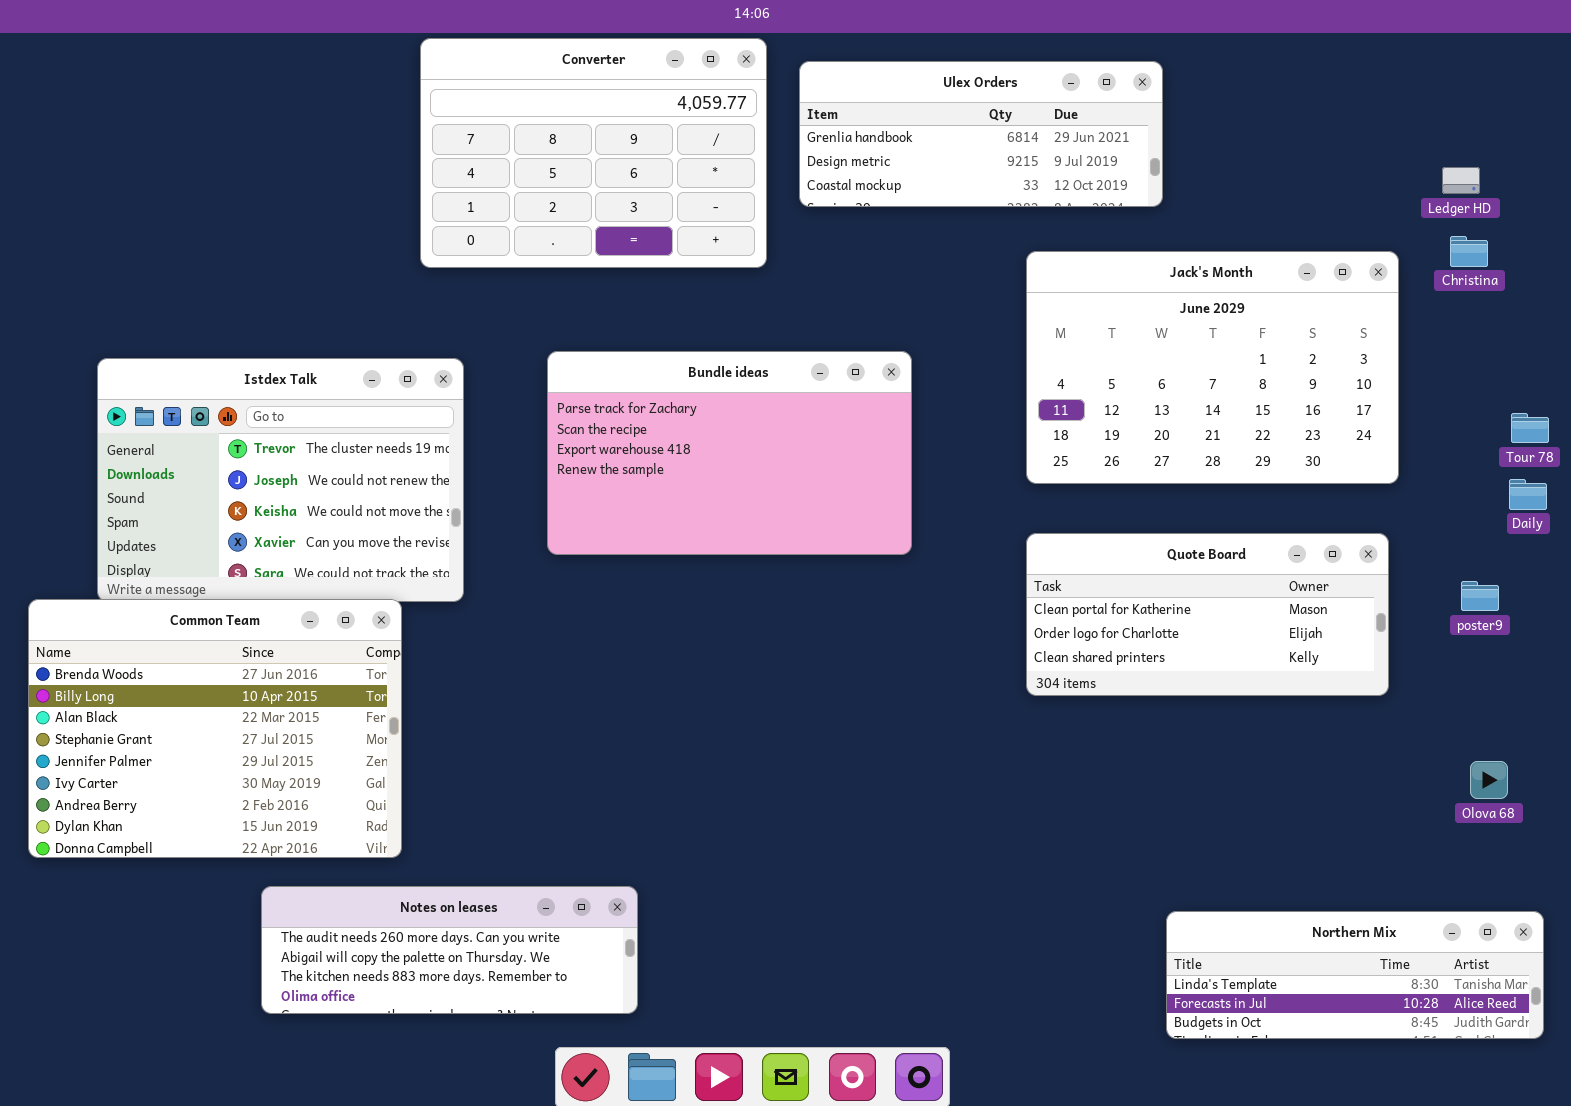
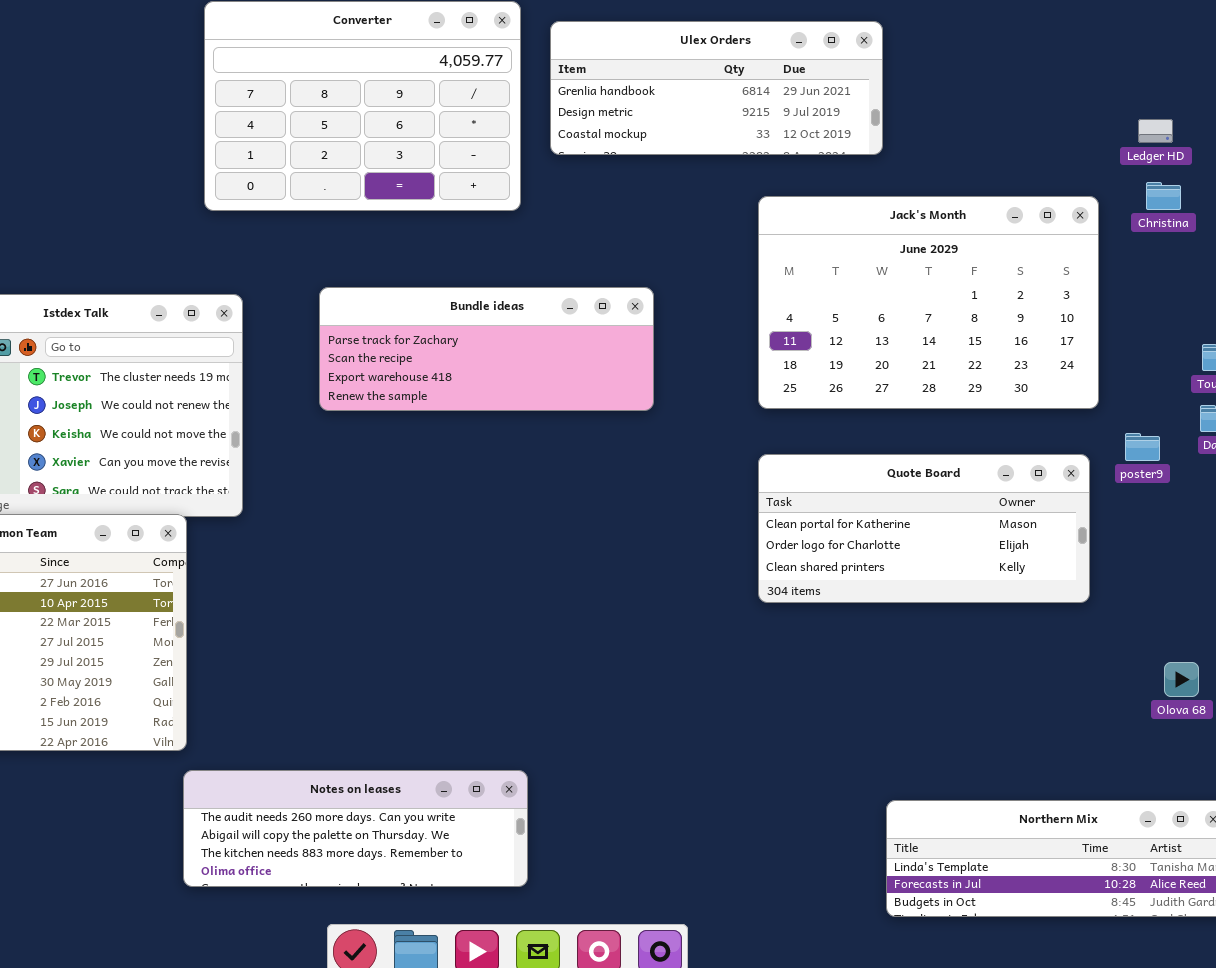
Bundle ideas: [547,351,912,555] -> [319,287,654,411], resized
poster9: [1461,581,1499,611] -> [1125,433,1160,461], moved
Notes on leases: [261,886,638,1014] -> [183,770,528,887], moved

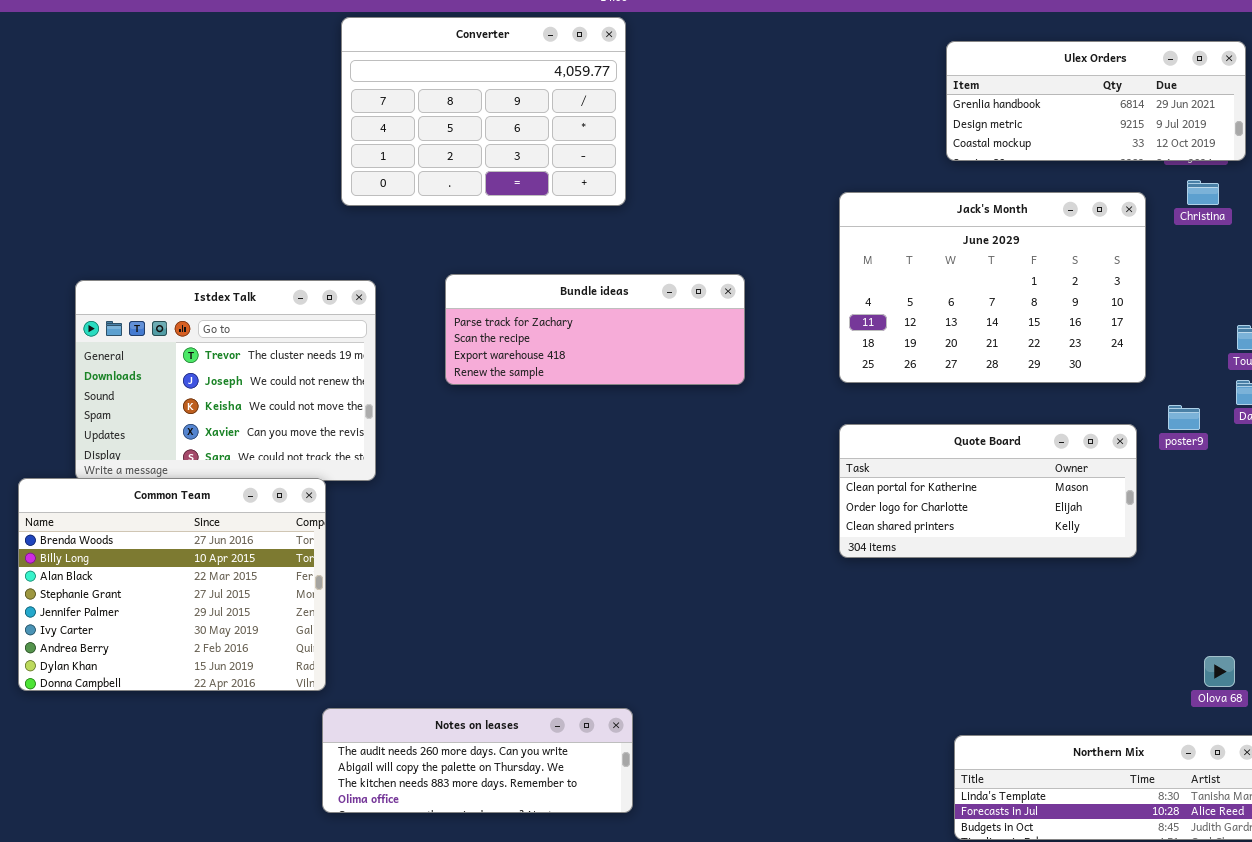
Ulex Orders: [550,21,883,155] -> [946,41,1246,161], moved
Olova 68: [1164,662,1199,697] -> [1204,656,1235,687], moved

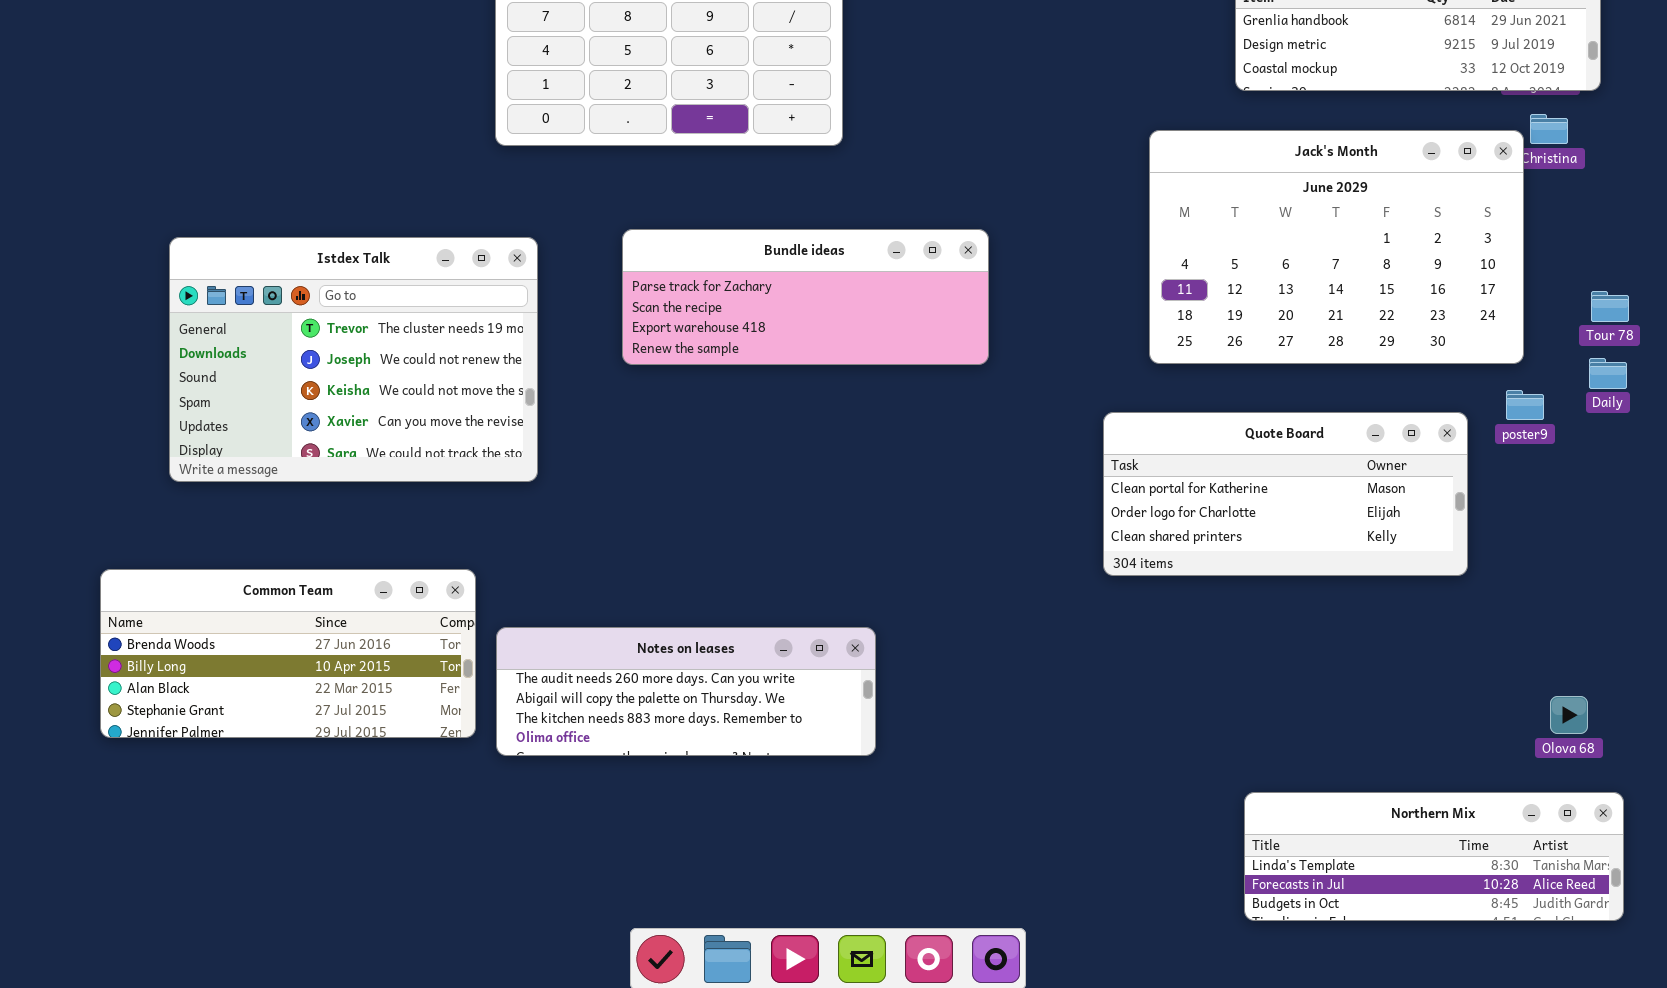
Jack's Month: [839,192,1146,383] -> [1149,130,1524,364], moved
Common Team: [18,478,326,691] -> [100,569,476,738], resized
Notes on leases: [322,708,633,813] -> [496,627,876,756], moved

